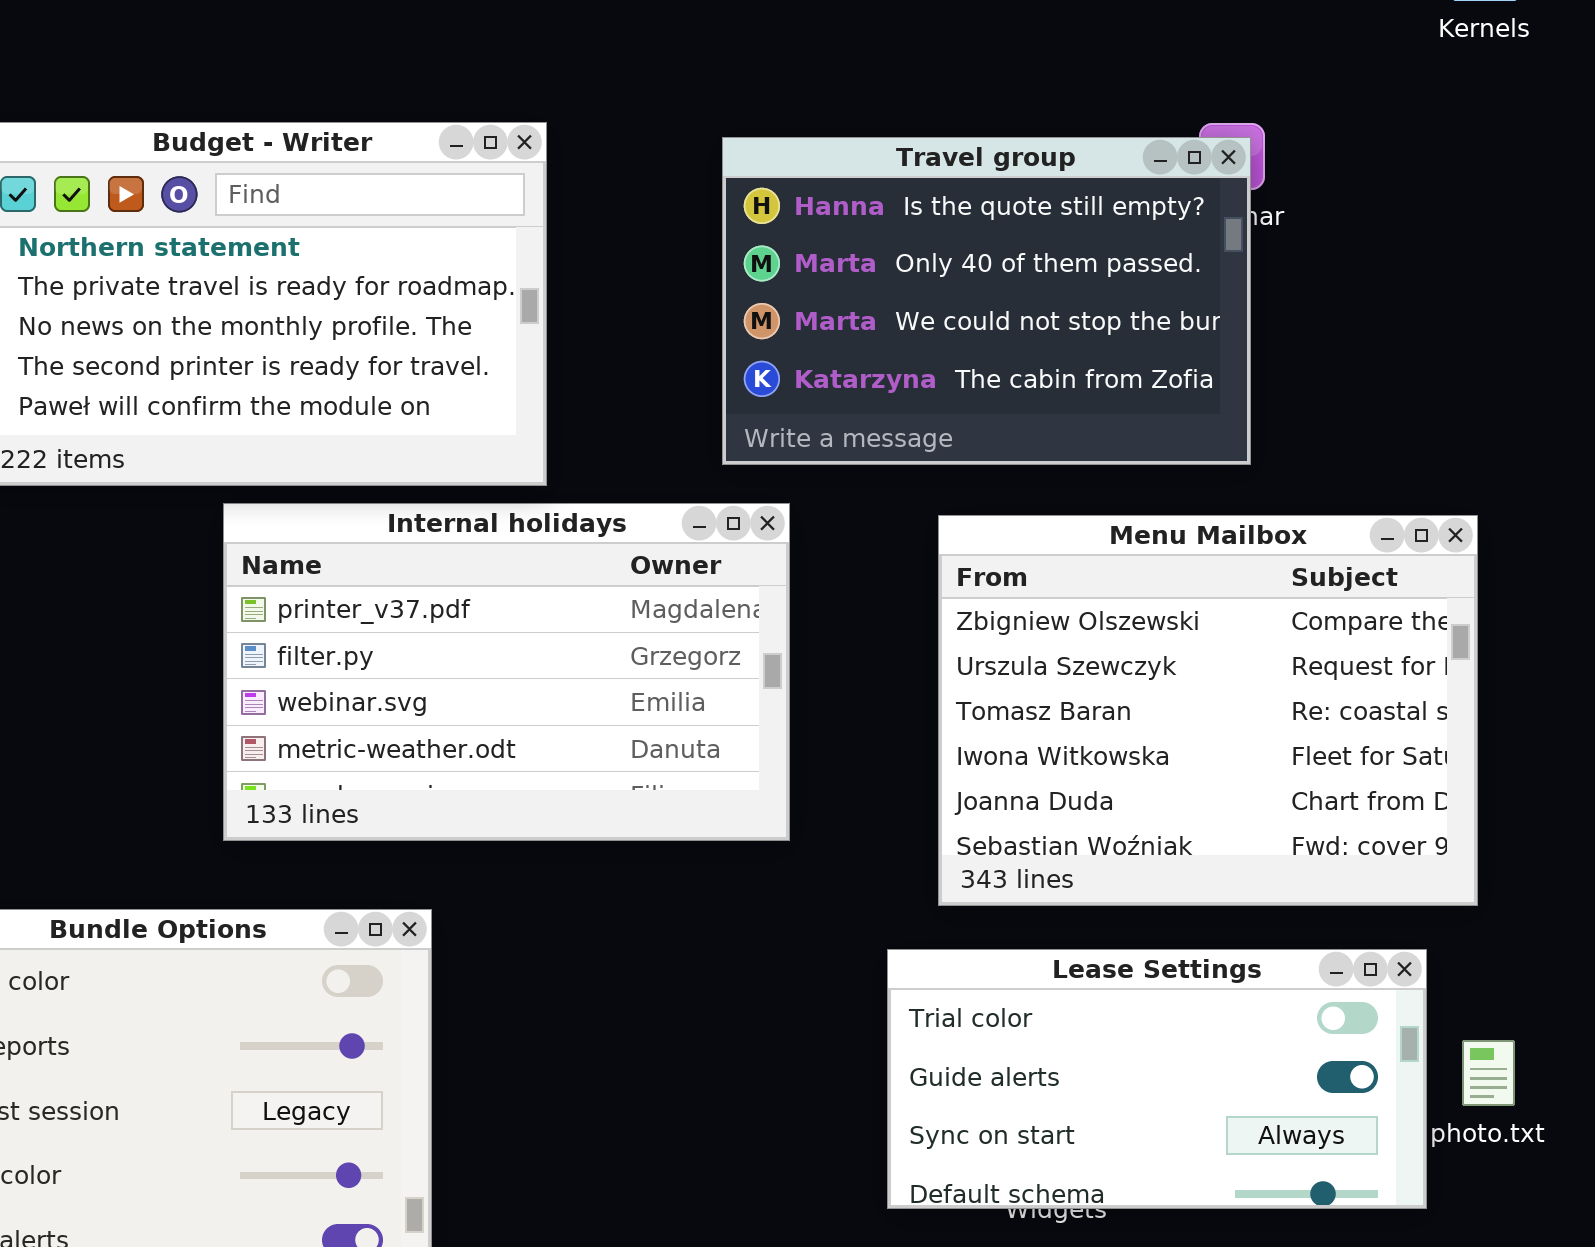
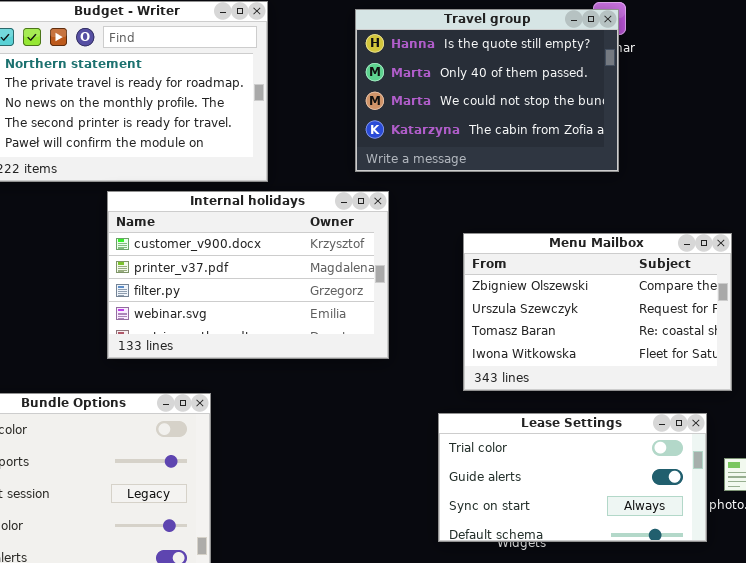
Internal holidays: [223,503,790,841] -> [107,191,389,359], scrolled up 1 row
Menu Mailbox: [938,515,1478,906] -> [463,233,732,391], resized

